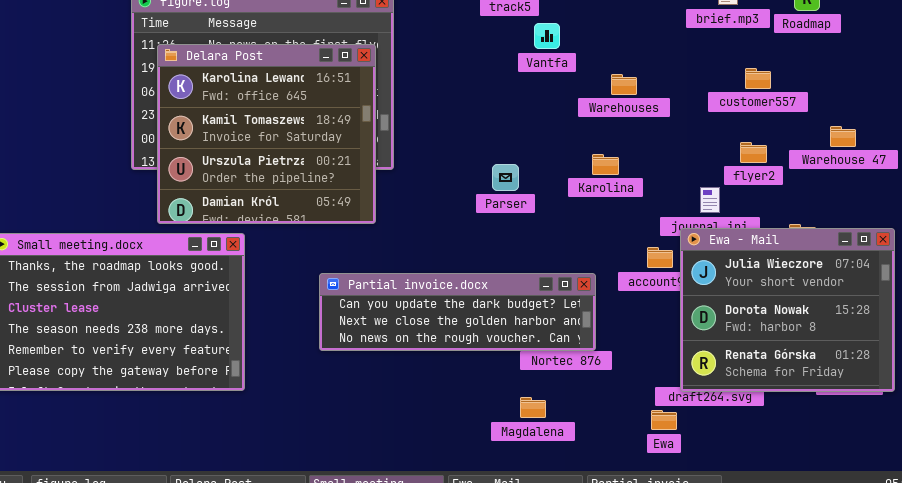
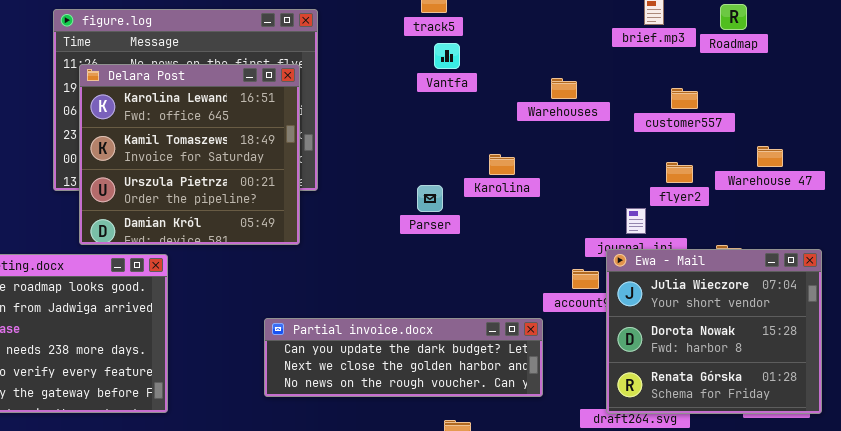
Vantfa: [534,23,560,49] -> [434,43,460,69], moved
Warehouses: [611,74,637,95] -> [551,78,577,99], moved
Karolina: [592,154,619,175] -> [489,154,515,175], moved
Partial invoice.docx: [319,273,596,351] -> [264,318,543,397], moved

